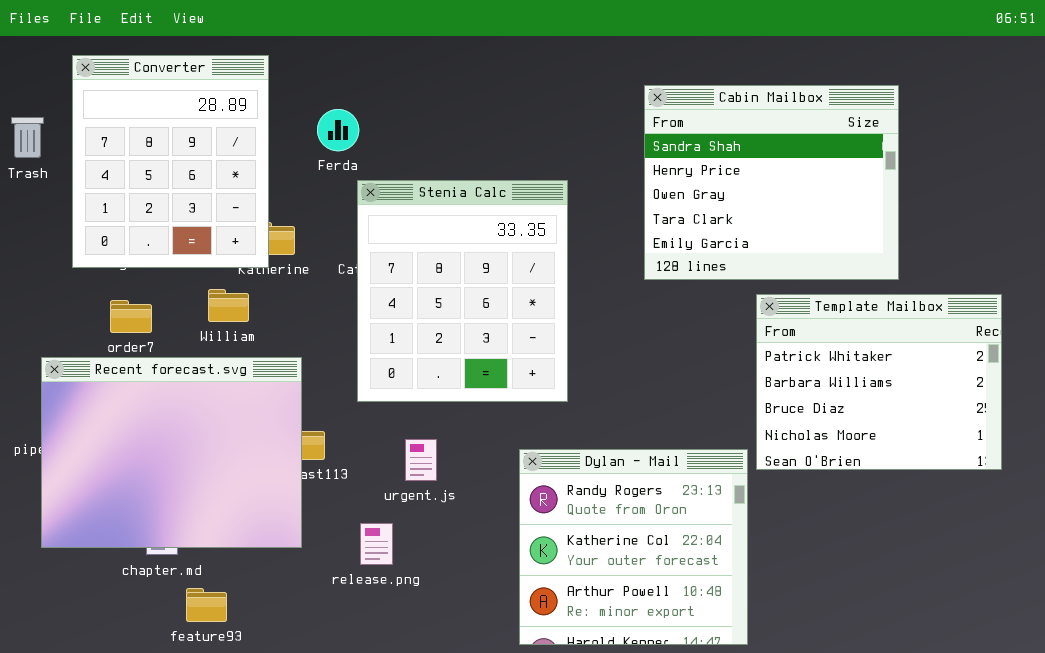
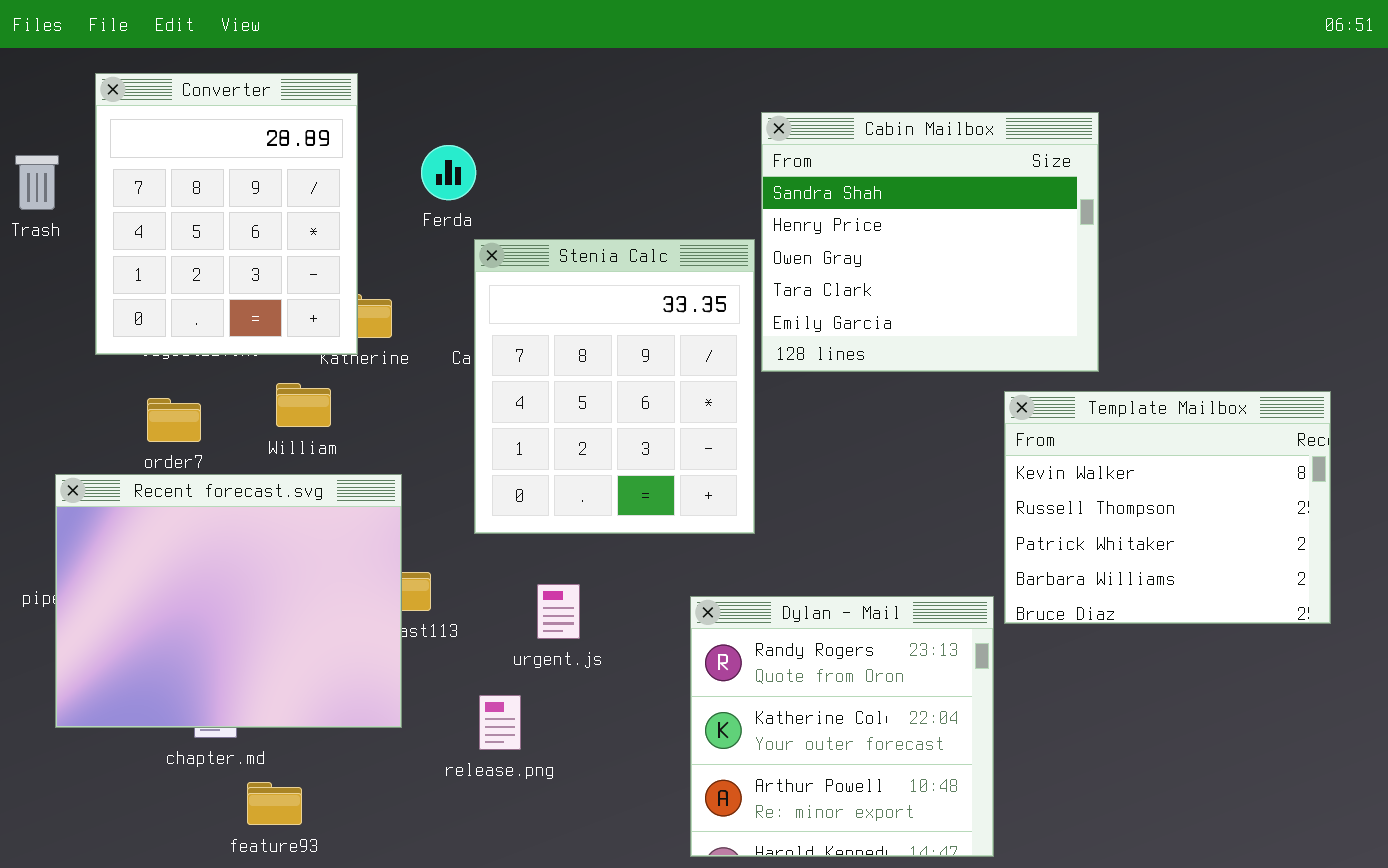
Cabin Mailbox: [644,85,899,280] -> [761,112,1099,372], moved
Template Mailbox: [756,294,1002,470] -> [1004,391,1331,624], scrolled up 2 rows

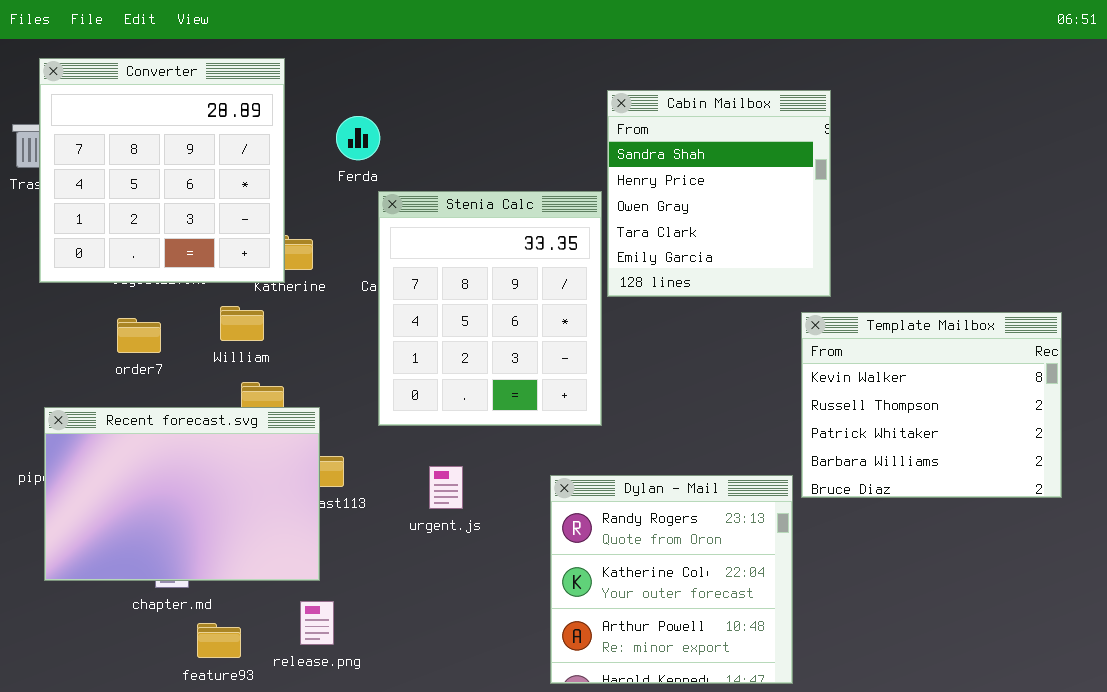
Converter: [95,73,358,355] -> [39,58,285,283], resized
Cabin Mailbox: [761,112,1099,372] -> [607,90,831,297], resized
Recent forecast.svg: [55,474,402,728] -> [44,407,320,581], resized
release.png: [479,695,521,750] -> [300,601,334,645], moved

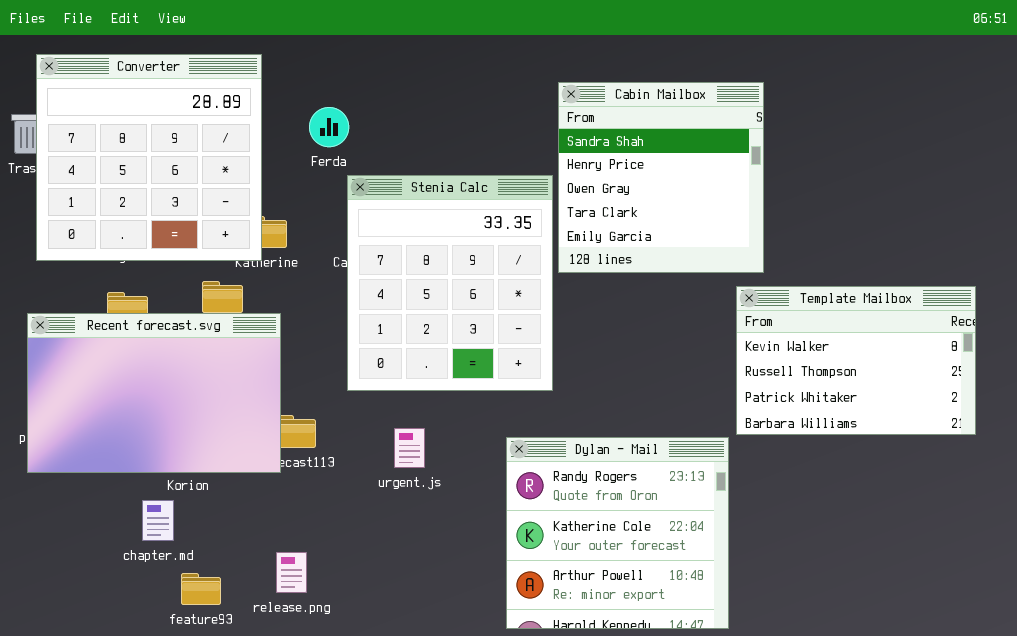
Template Mailbox: [801,312,1062,498] -> [736,286,976,435], resized
Recent forecast.svg: [44,407,320,581] -> [27,313,281,473], moved

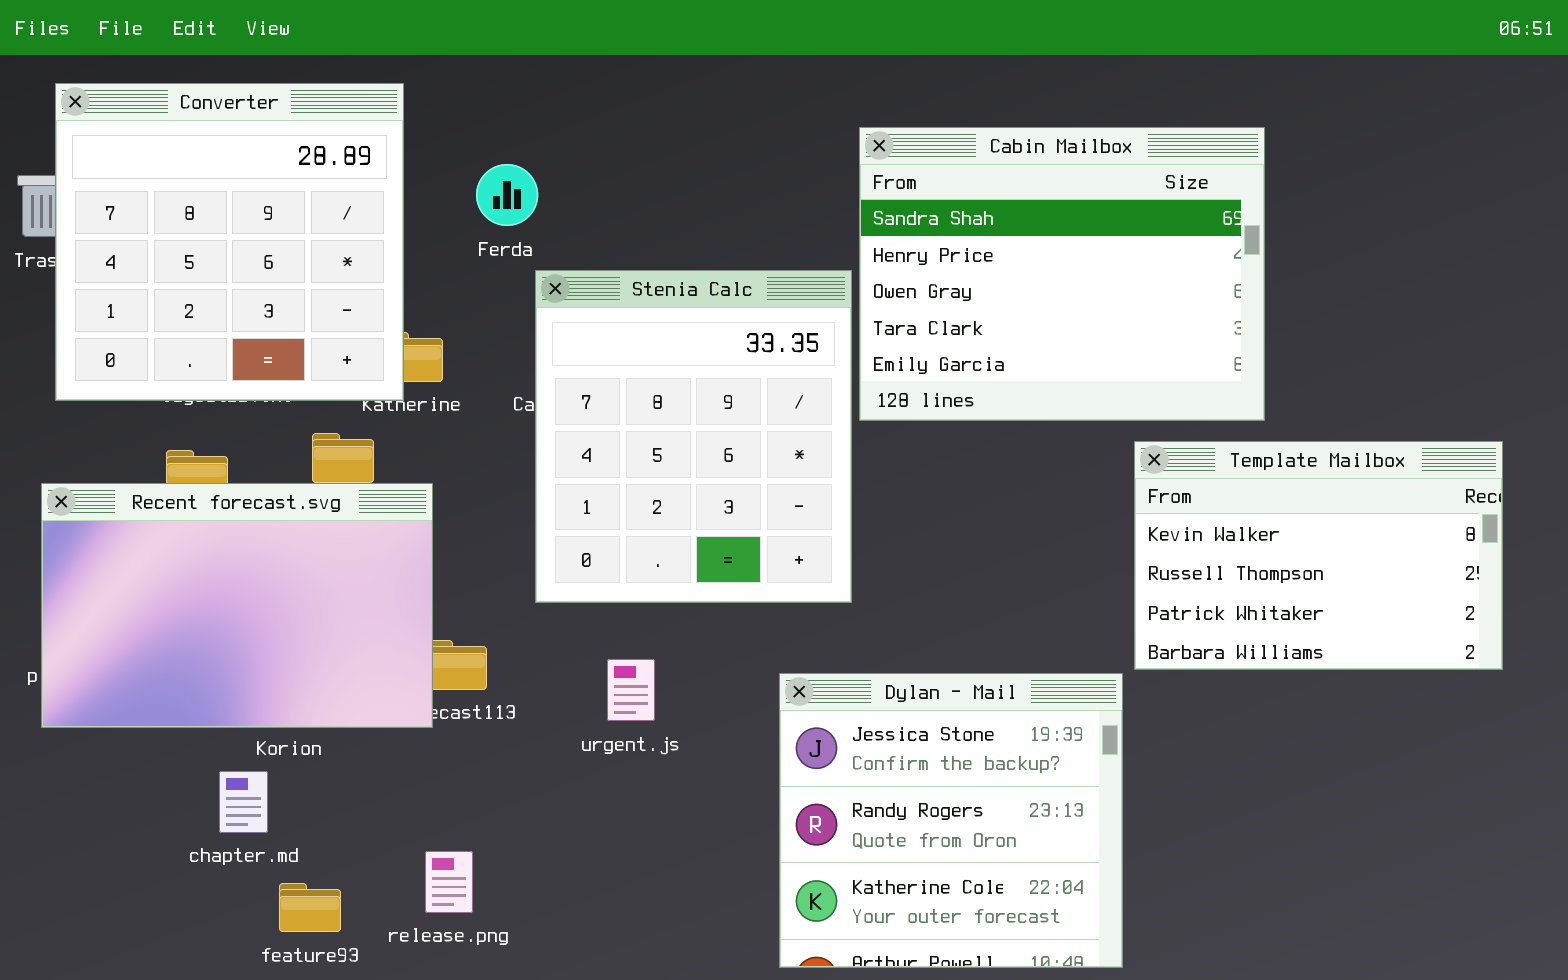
Cabin Mailbox: [558,82,764,273] -> [859,127,1265,421], resized
Dylan - Mail: [506,437,729,629] -> [779,673,1123,968], scrolled up 1 row

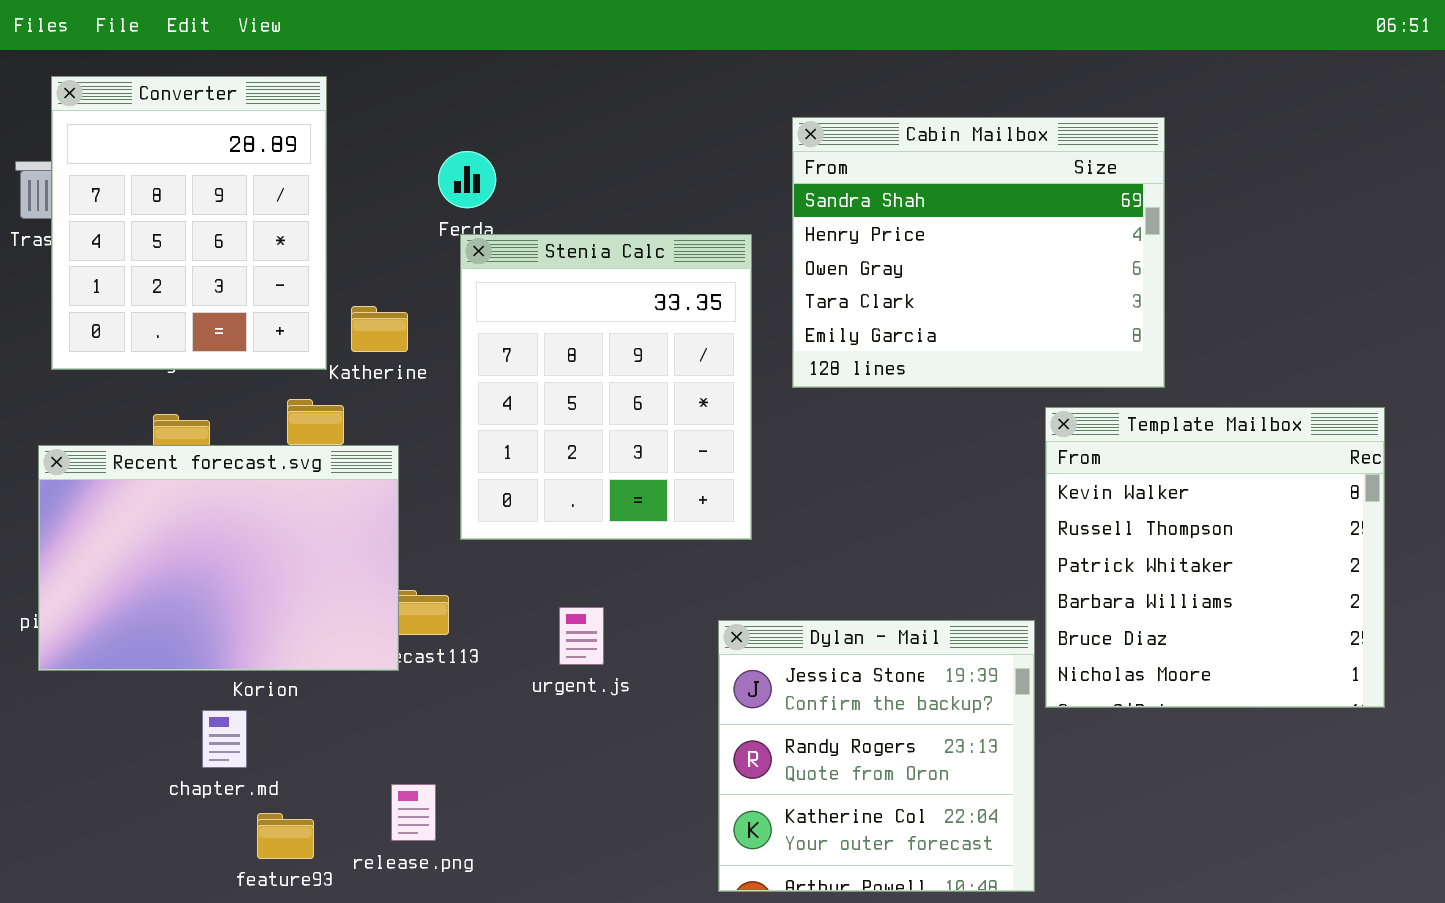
Converter: [55,83,404,401] -> [51,76,327,370], resized
Stenia Calc: [535,270,852,603] -> [460,234,752,540], moved
Template Mailbox: [1134,441,1503,670] -> [1045,407,1385,708], resized

